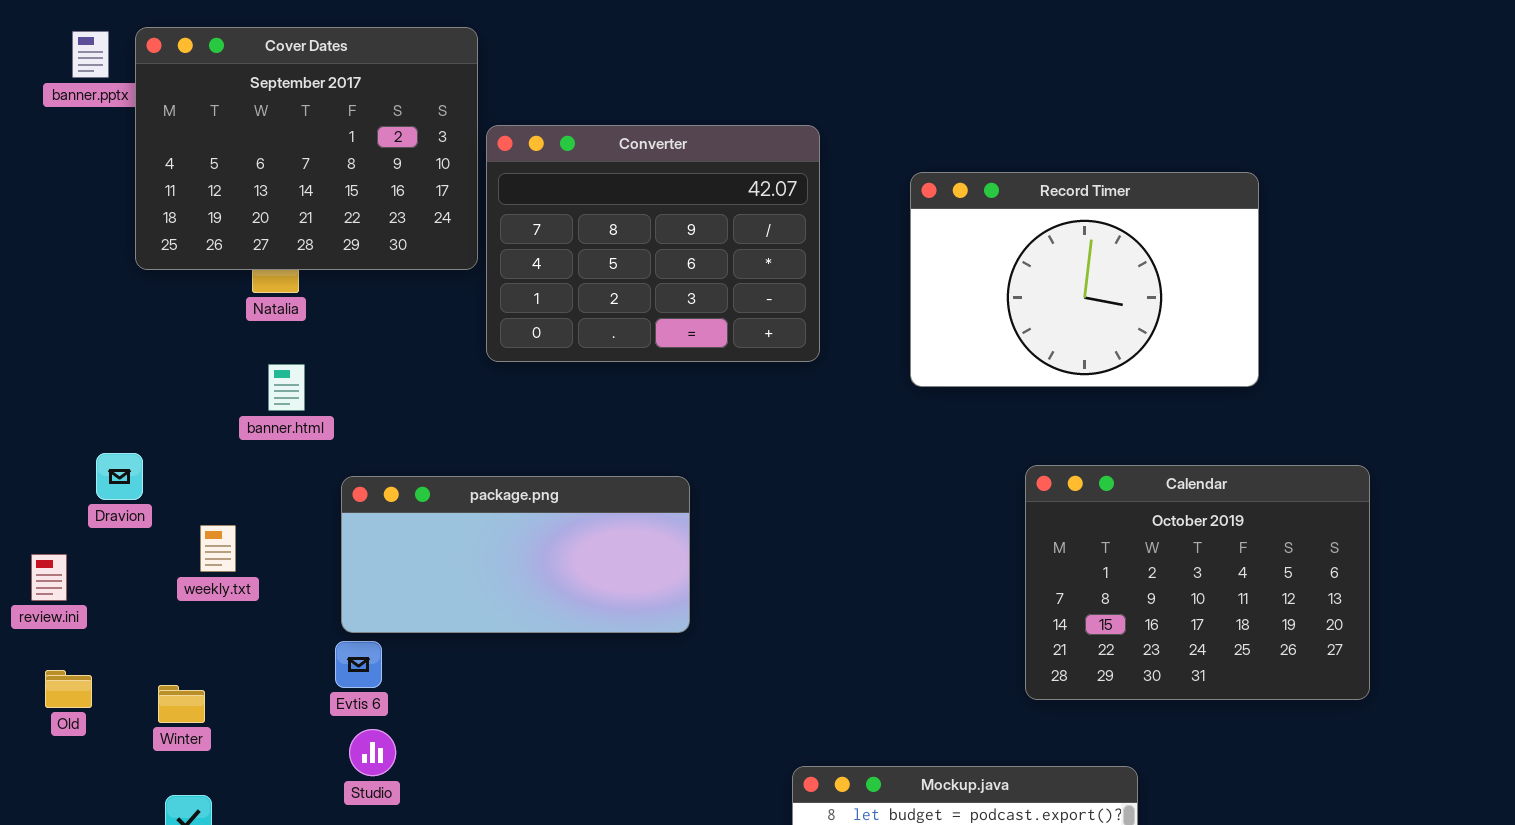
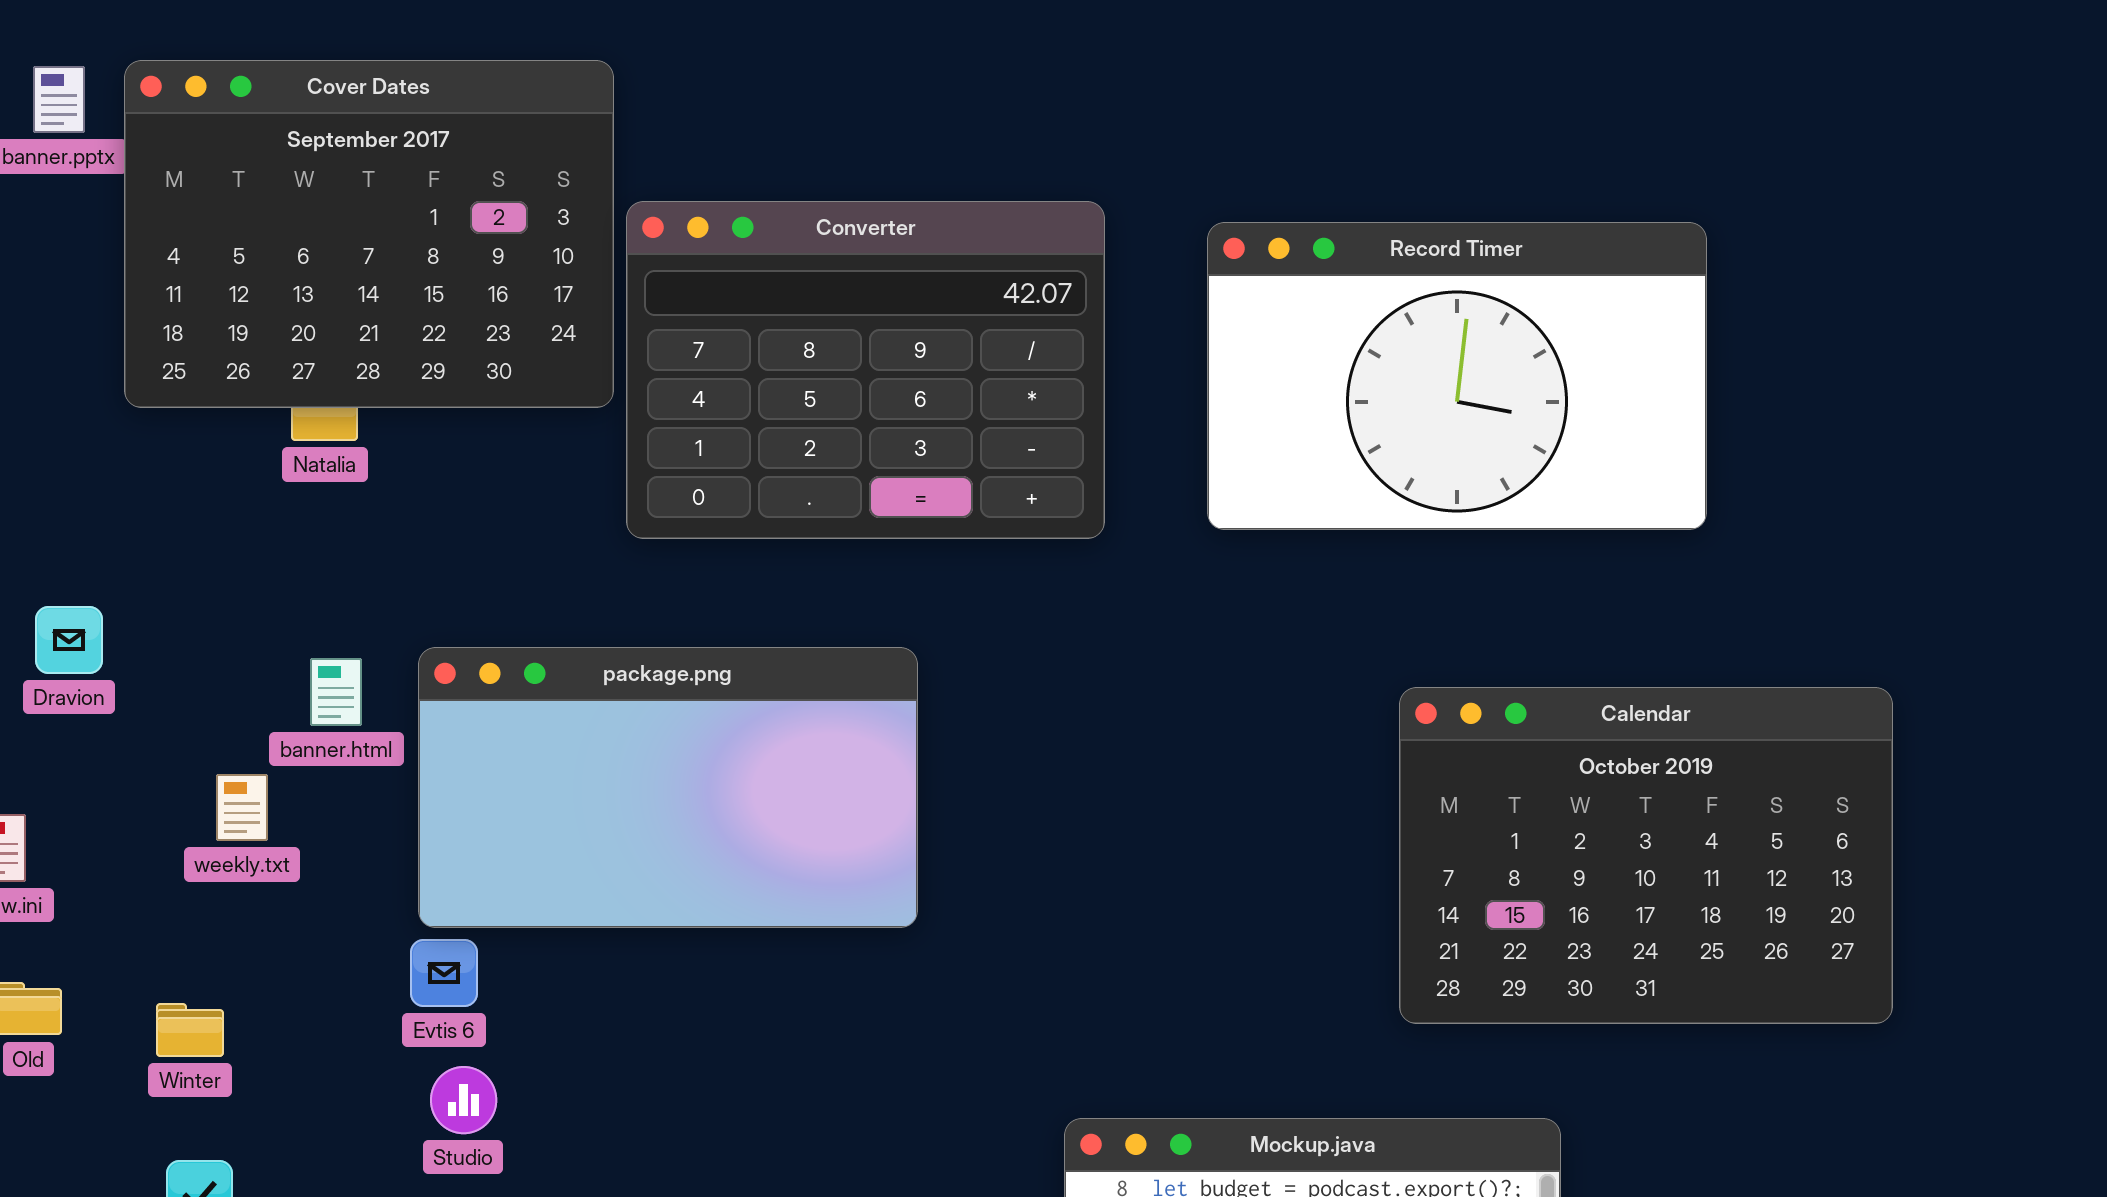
Record Timer: [910,172,1259,387] -> [1207,222,1707,530], moved
banner.html: [268,364,305,411] -> [310,658,362,726], moved
Dravion: [96,453,143,500] -> [35,606,103,674], moved
package.png: [341,476,690,633] -> [418,647,918,928], resized

